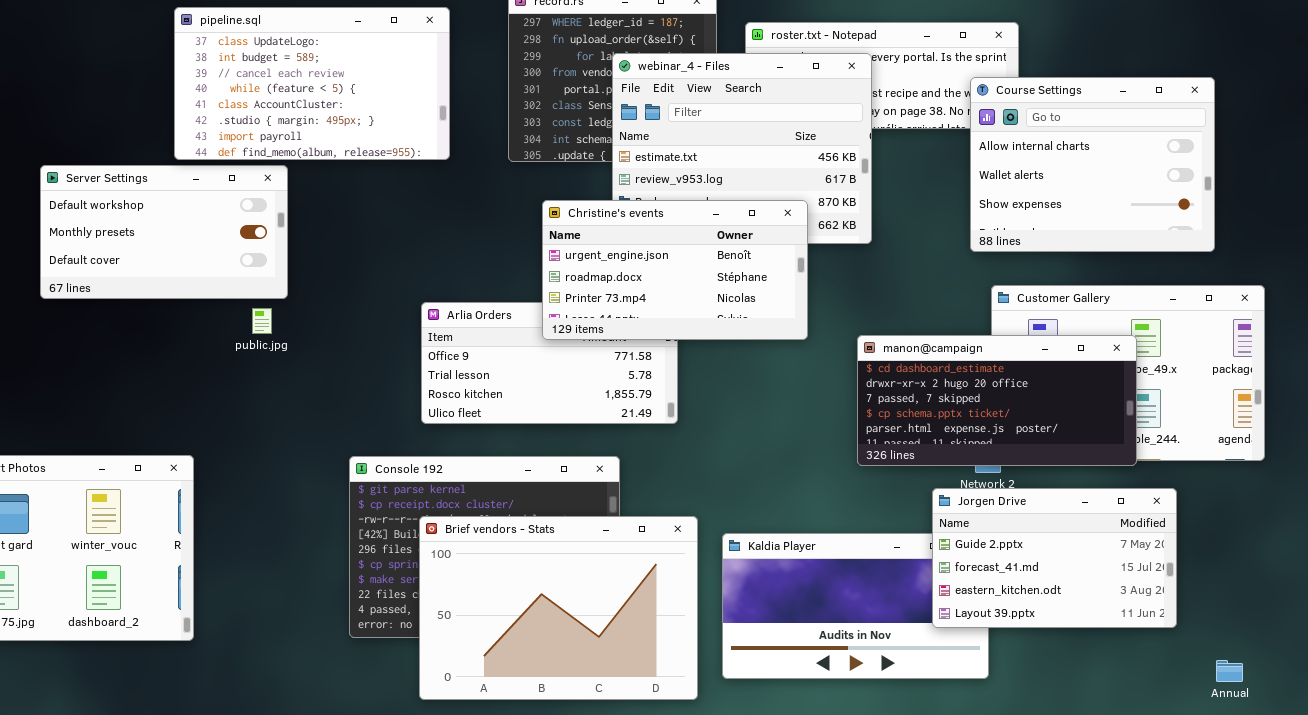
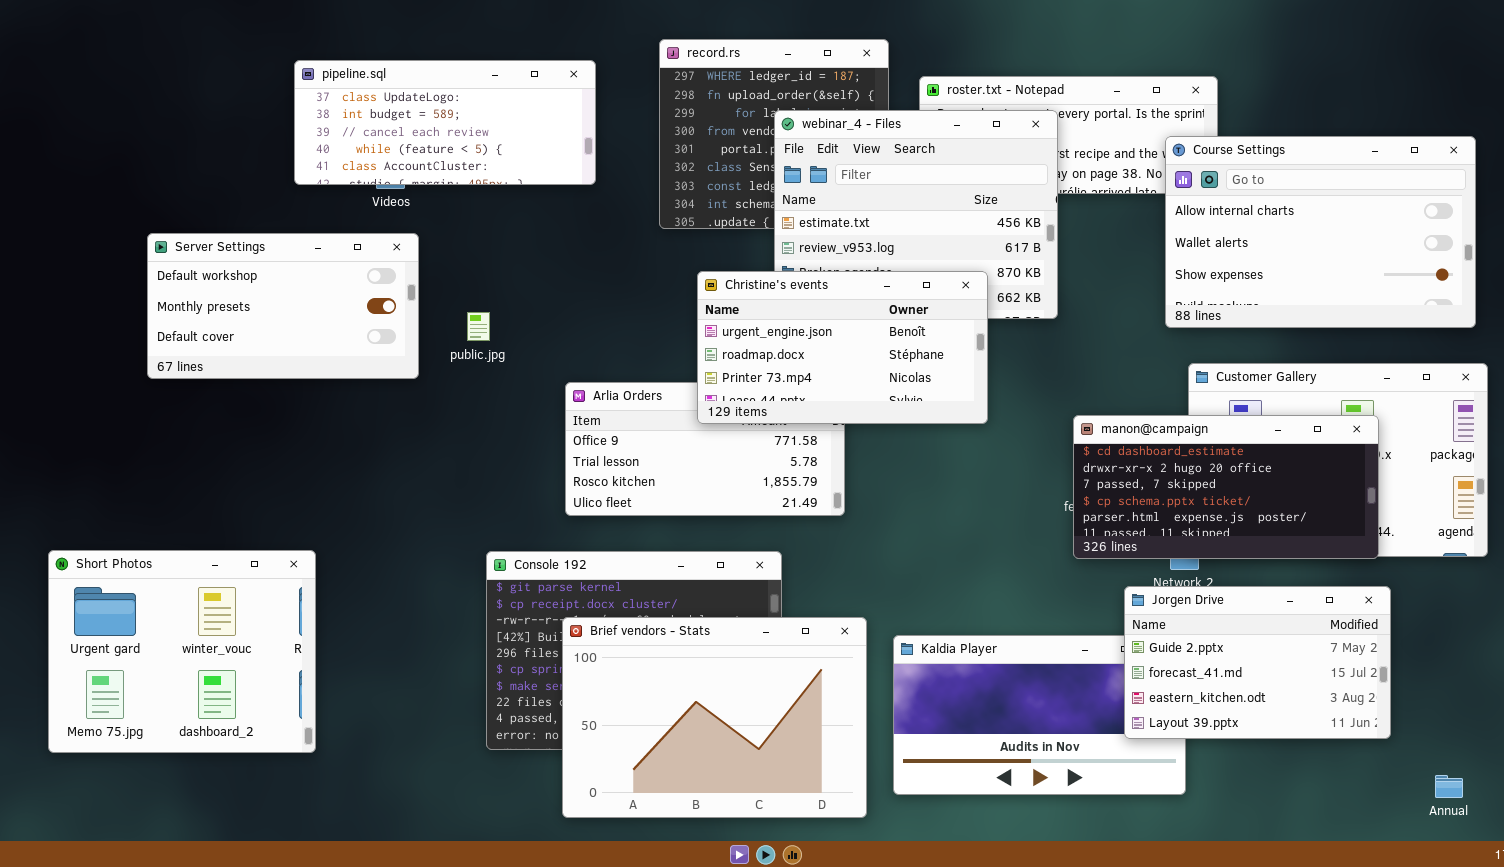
pipeline.sql: [174,7,450,160] -> [294,60,596,185], resized
Course Settings: [970,77,1215,252] -> [1165,136,1476,328], resized
public.jpg: [252,308,272,334] -> [467,312,490,341], moved
manon@campaign: [857,335,1137,466] -> [1073,415,1379,559], moved

